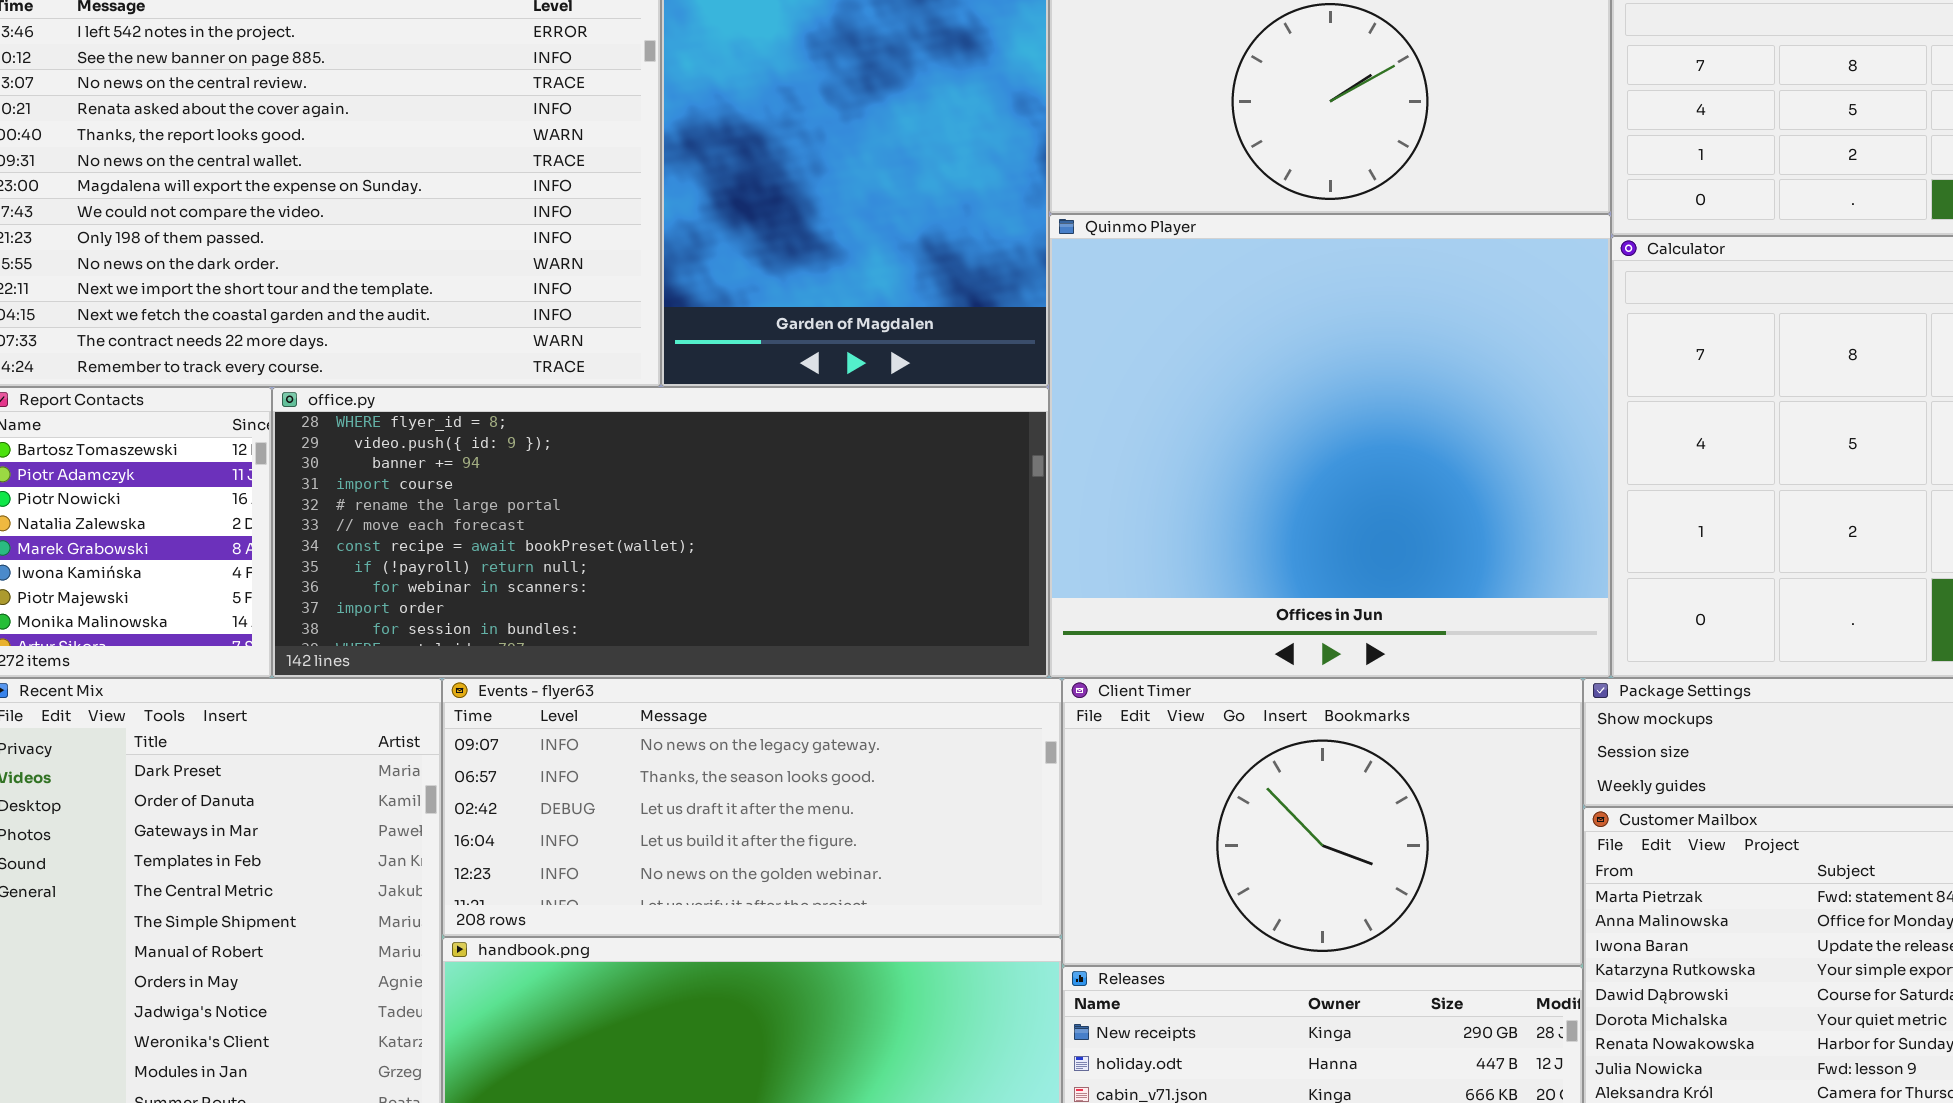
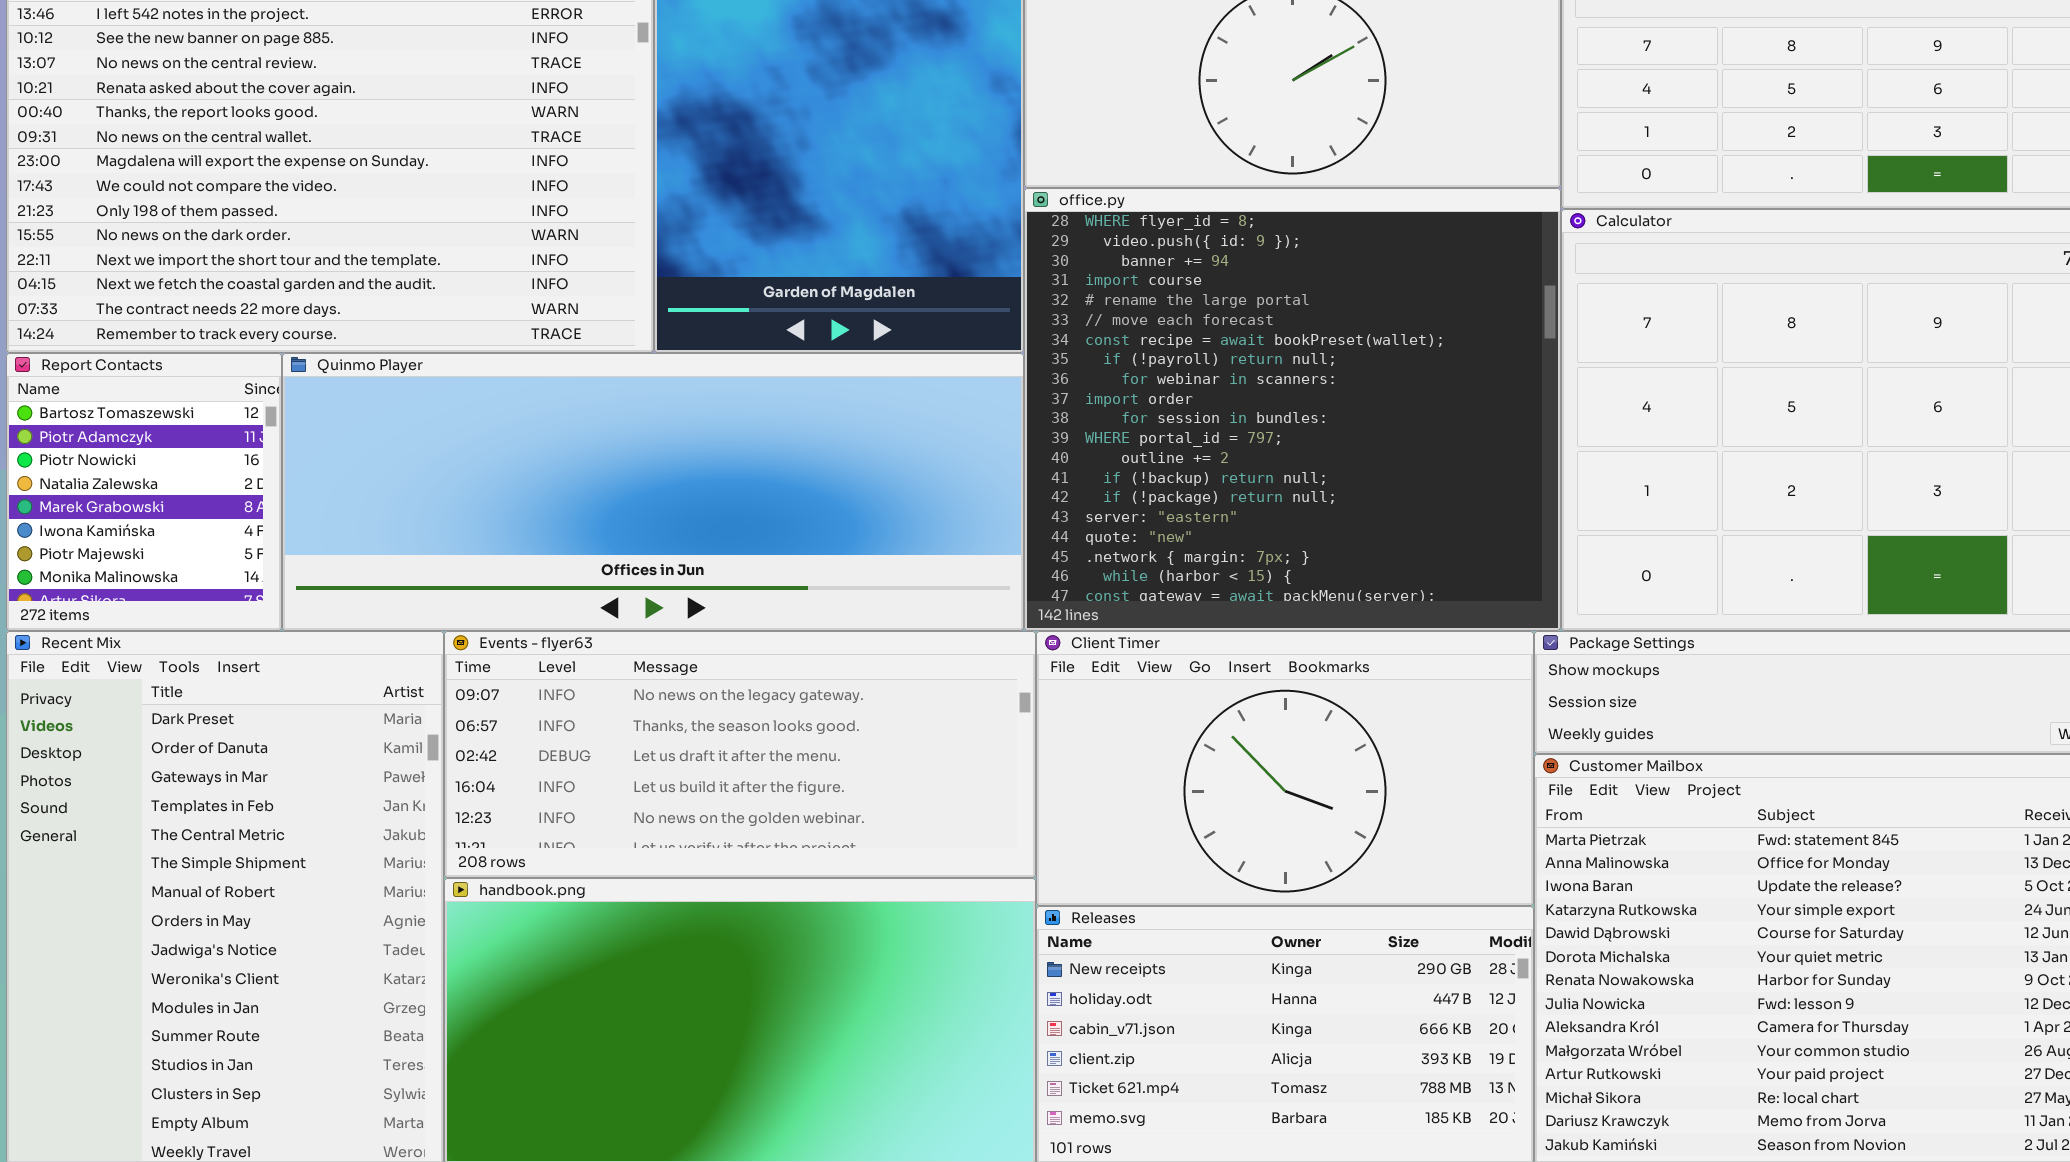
Quinmo Player: [1049,214,1611,678] -> [282,353,1024,631], moved, resized
office.py: [272,387,1049,678] -> [1024,188,1561,631], moved, resized

